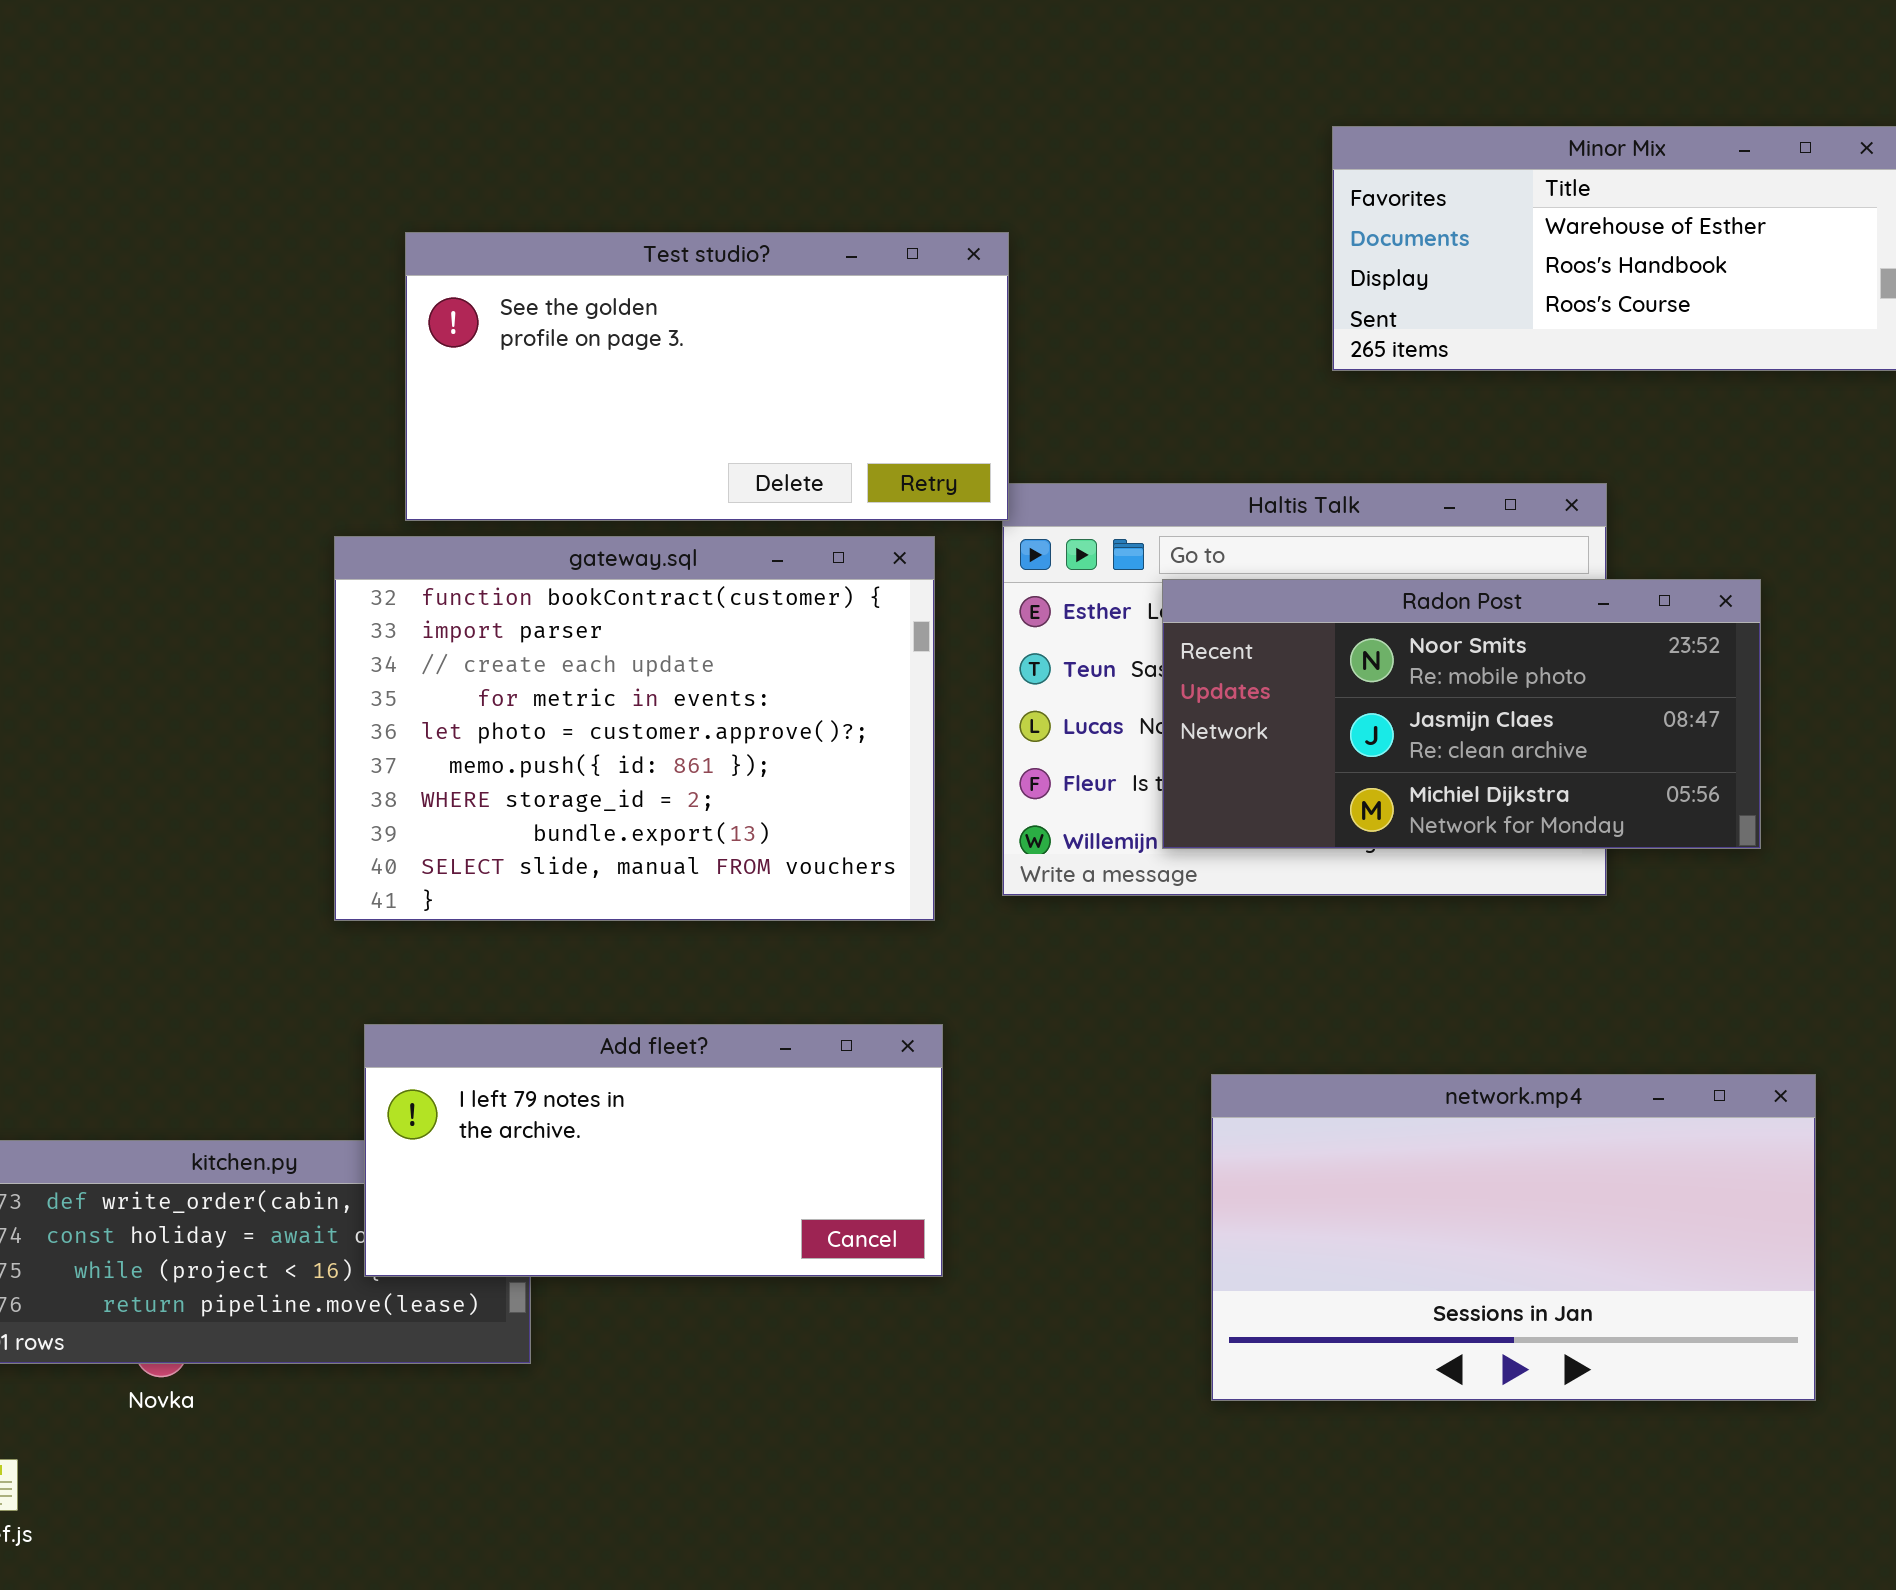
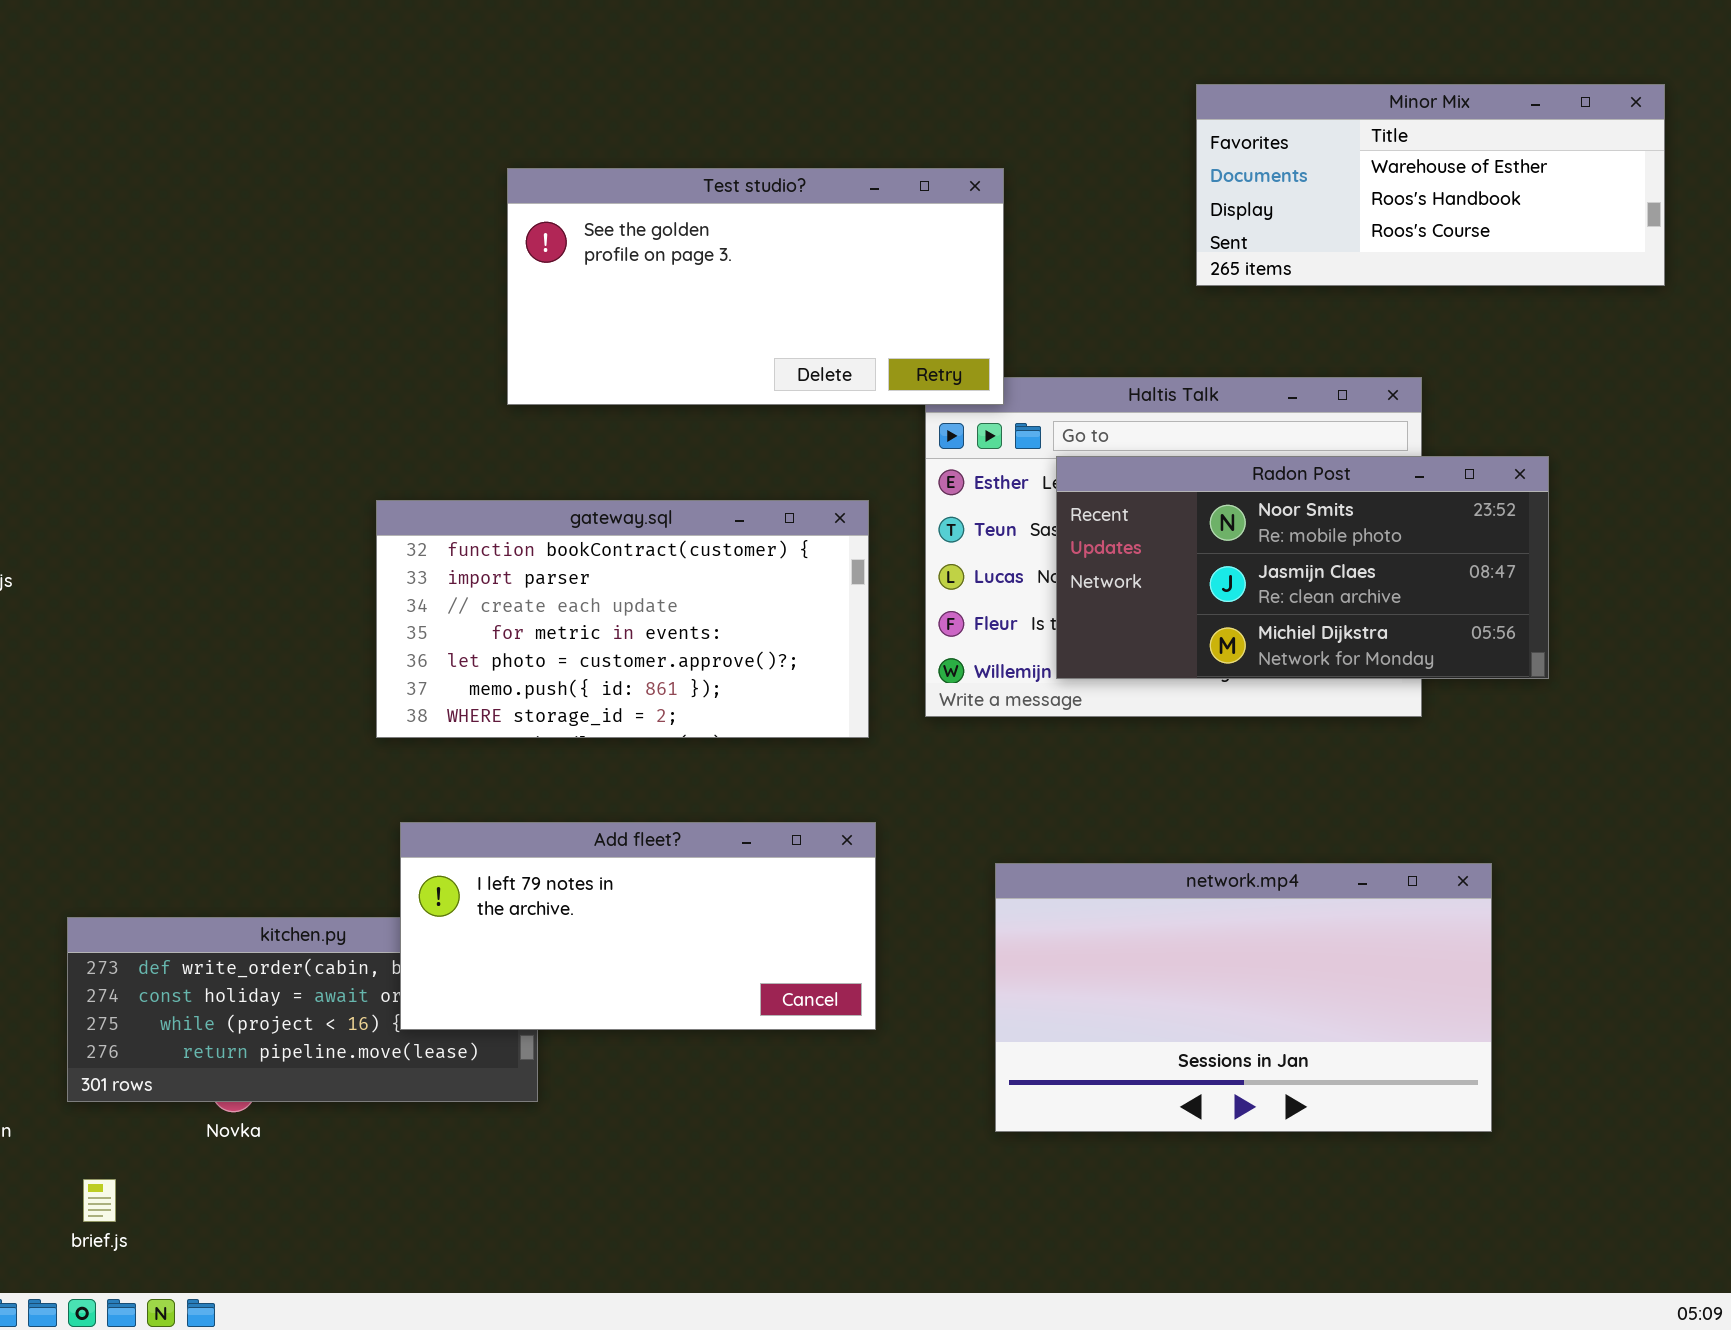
Test studio?: [405,232,1009,521] -> [507,168,1004,405], moved
gateway.sql: [334,536,935,921] -> [376,500,869,738], resized
network.mp4: [1211,1074,1816,1401] -> [995,863,1492,1132], moved

